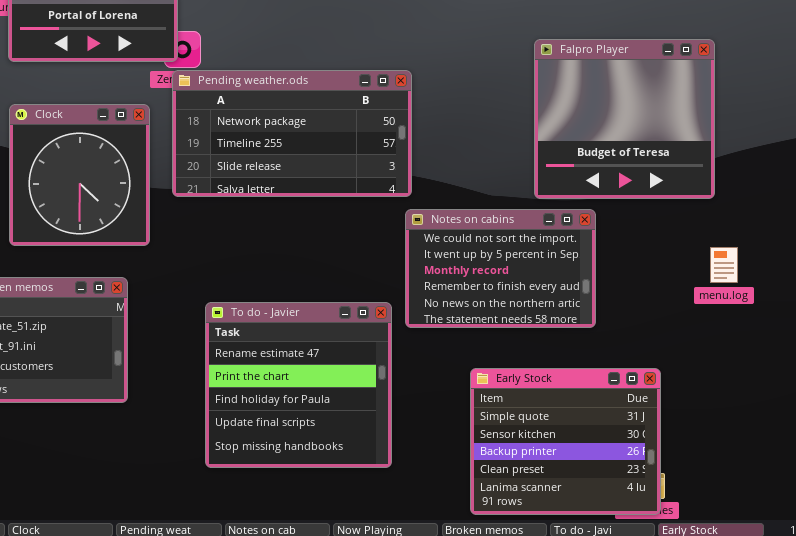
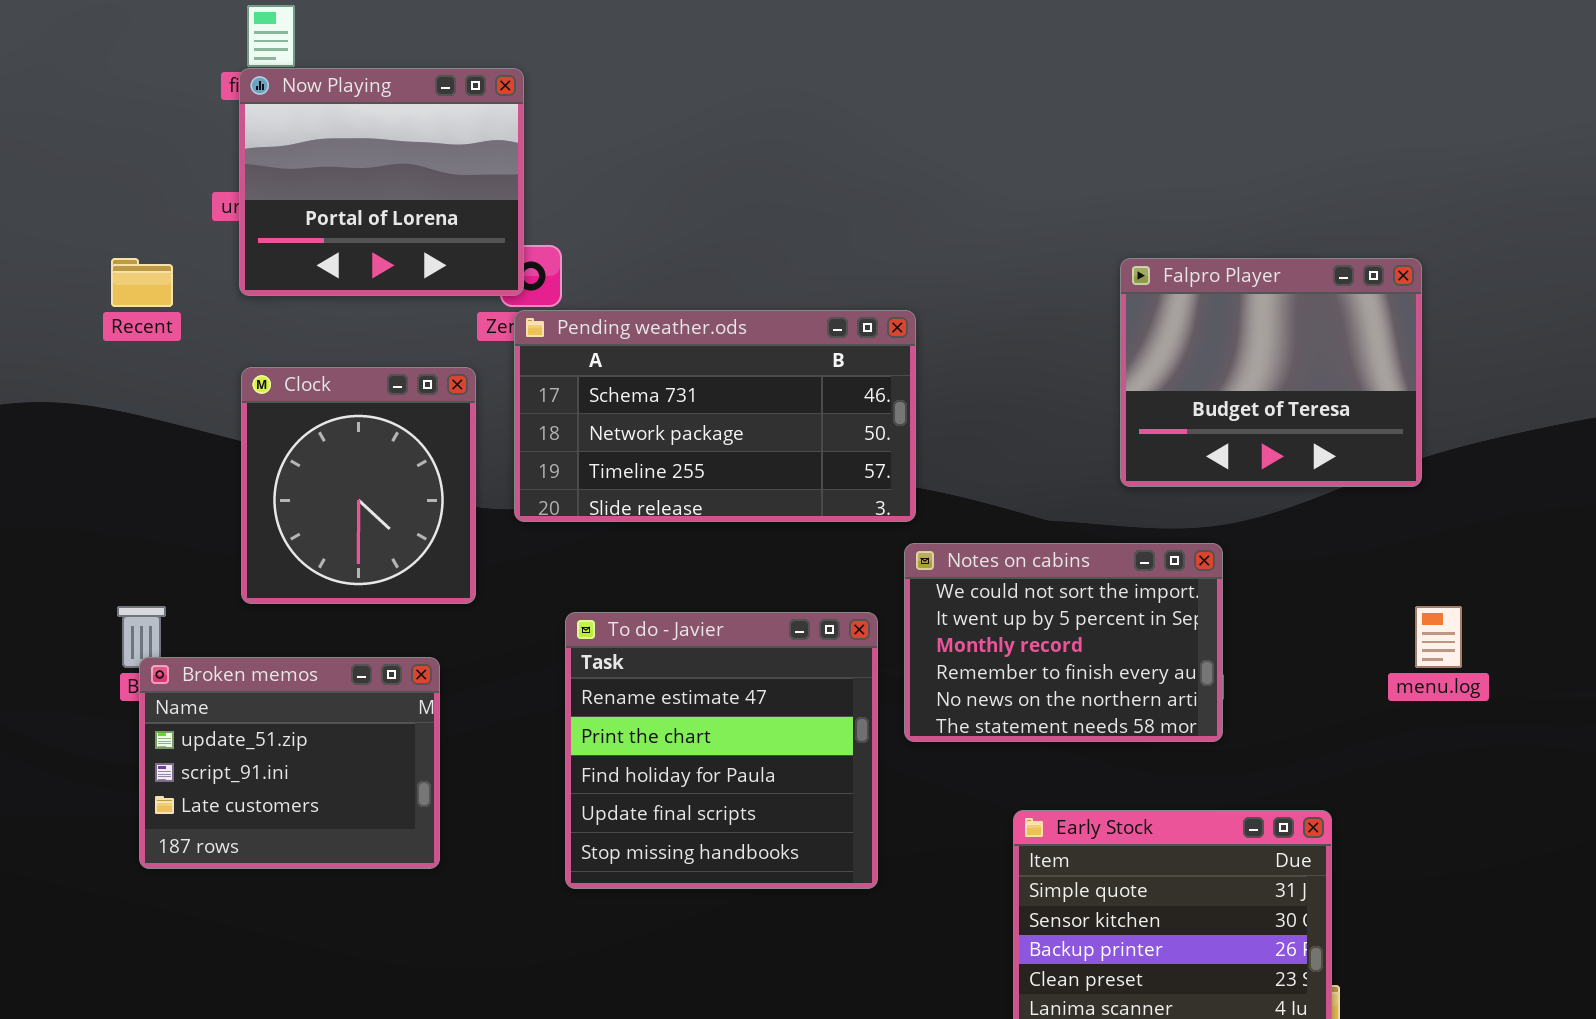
Falpro Player: [534,39,715,199] -> [1120,258,1422,487], resized
Pending weather.ods: [172,70,412,197] -> [514,310,916,522], scrolled up 1 row
To do - Javier: [205,302,392,468] -> [565,612,878,889], moved

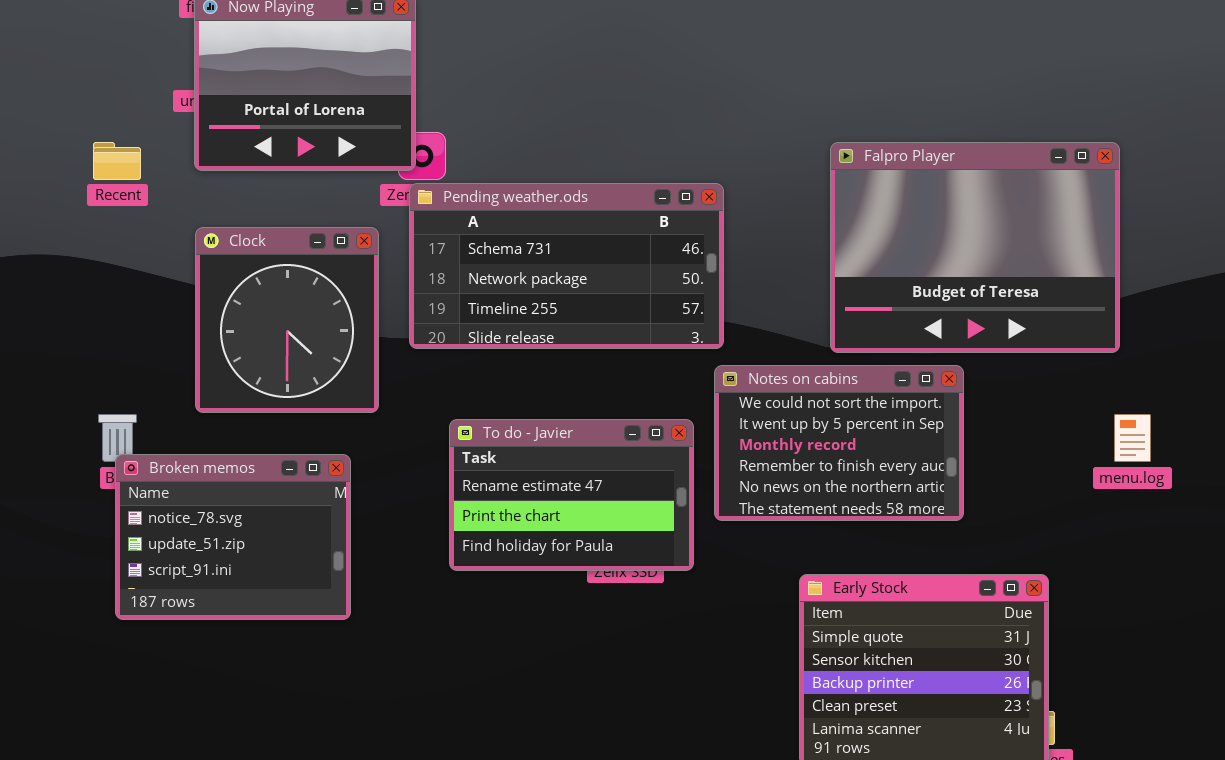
Falpro Player: [1120,258,1422,487] -> [830,142,1120,353], resized
To do - Javier: [565,612,878,889] -> [449,419,694,571], resized
Broken memos: [139,657,440,869] -> [115,454,351,620], scrolled up 1 row

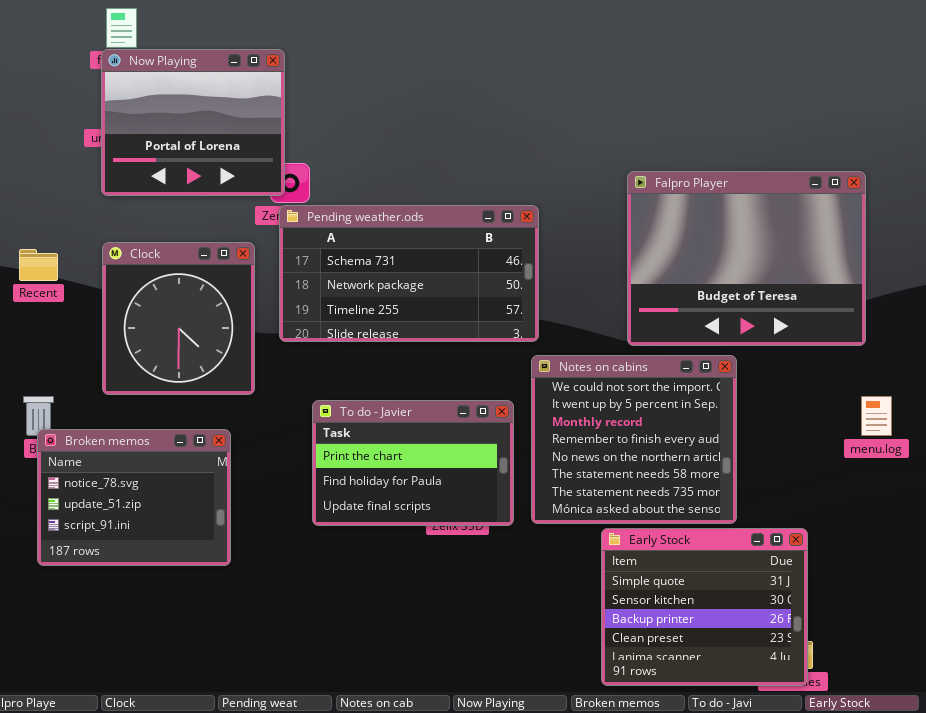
Recent: [93,142,141,180] -> [19,249,58,281], moved
Notes on cabins: [714,365,964,521] -> [531,355,737,524], resized
To do - Javier: [449,419,694,571] -> [312,400,514,526], scrolled down 1 row

